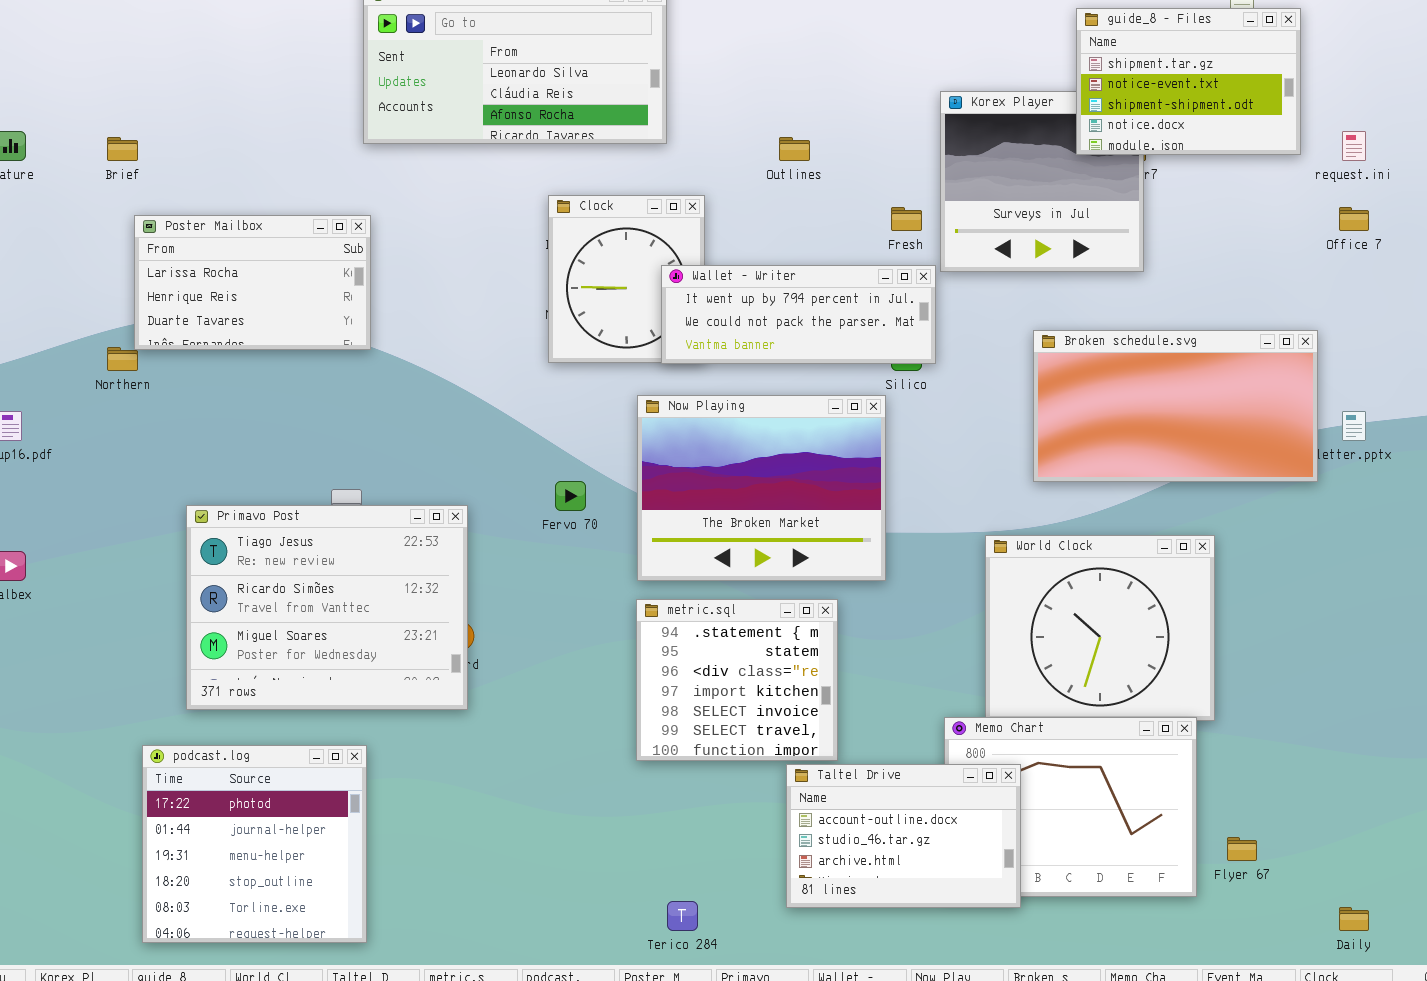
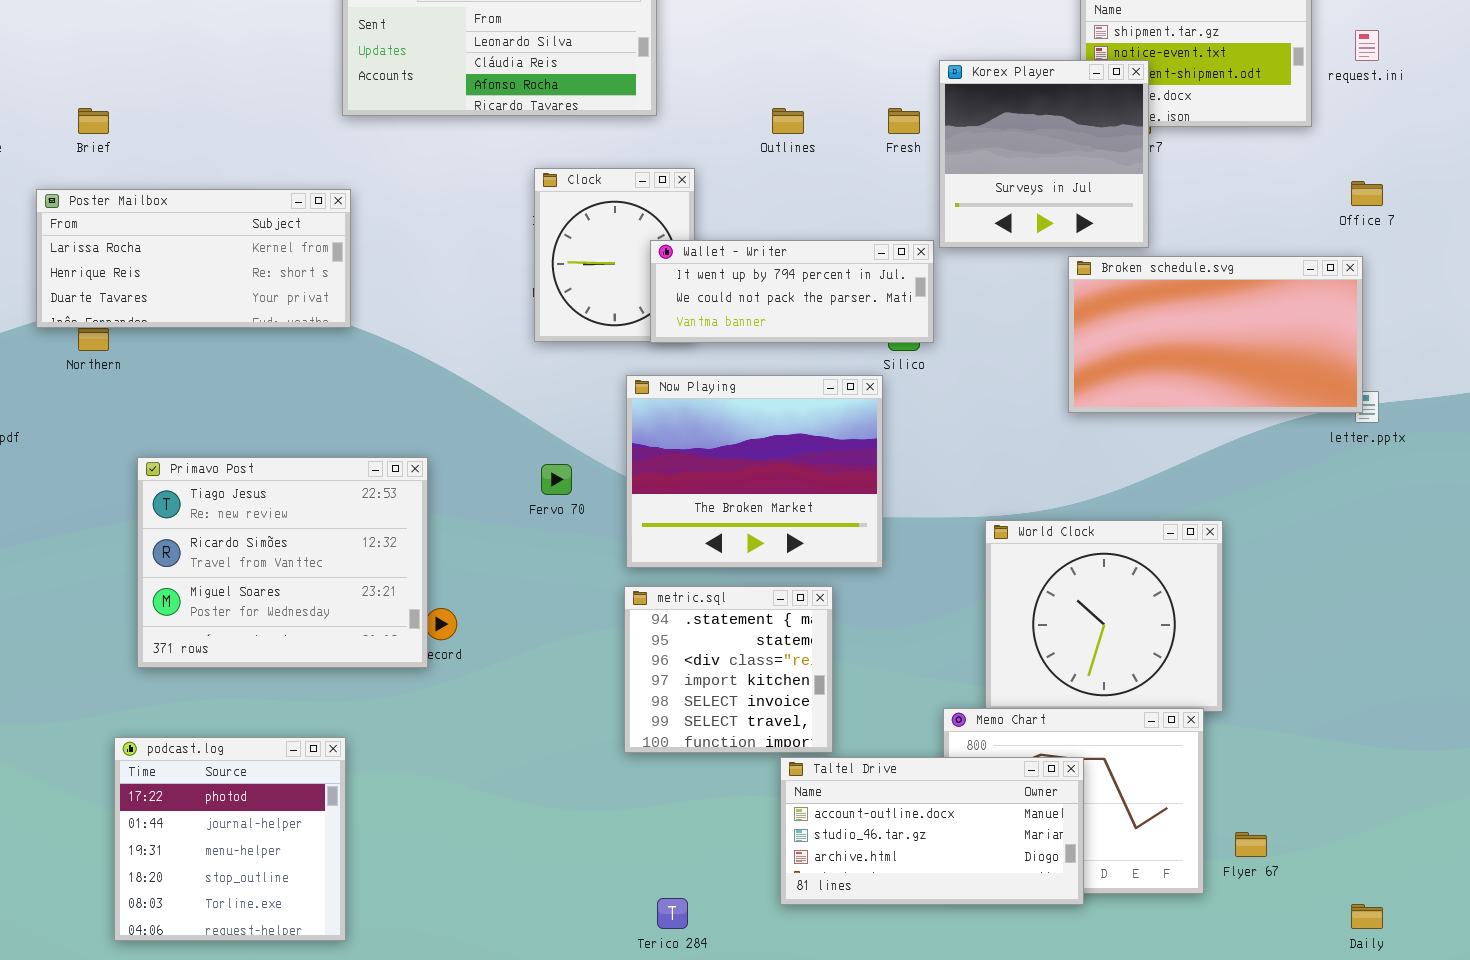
Korex Player: [940,91,1144,272] -> [939,60,1149,248], raised
request.ini: [1342,131,1366,161] -> [1355,30,1379,61], moved
Fresh: [891,207,922,231] -> [888,108,920,134], moved
Poster Mailbox: [134,215,371,350] -> [36,189,351,328], resized
Broken schedule.svg: [1033,330,1318,482] -> [1068,256,1363,413], moved
Primavo Post: [186,505,468,710] -> [137,457,428,668], moved
Taltel Drive: [786,764,1021,908] -> [780,757,1084,905], resized

